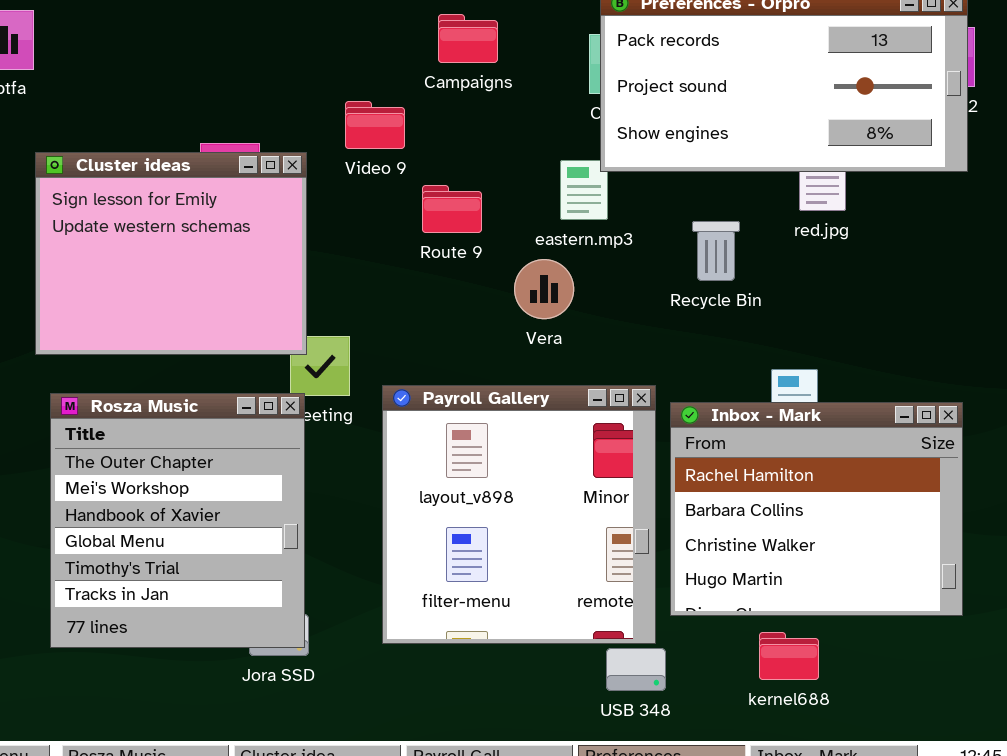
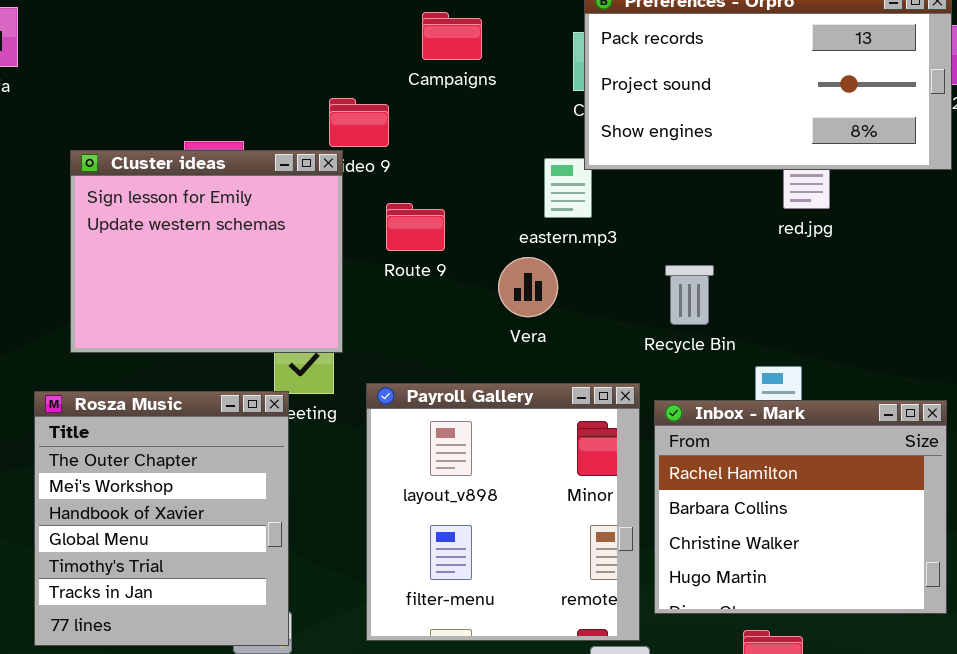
Cluster ideas: [35,152,307,355] -> [70,150,343,353], moved
Route 9: [422,185,482,233] -> [386,203,445,251], moved
Recycle Bin: [692,221,740,281] -> [665,265,714,325], moved

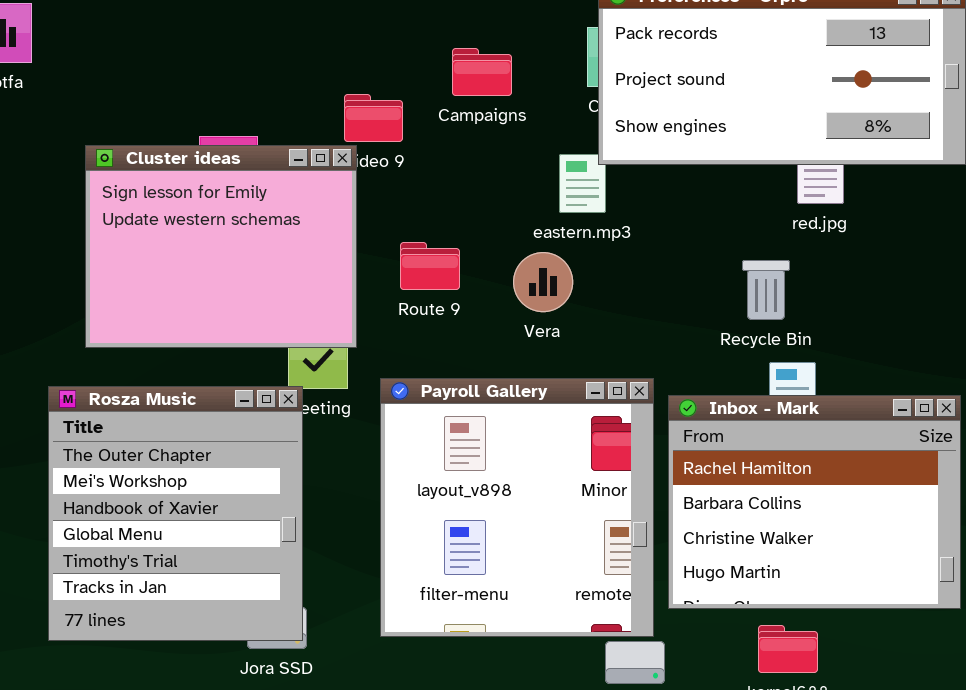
Campaigns: [422,12,482,60] -> [452,48,512,96], moved
Route 9: [386,203,445,251] -> [400,242,460,290], moved
Recycle Bin: [665,265,714,325] -> [742,260,790,320], moved

